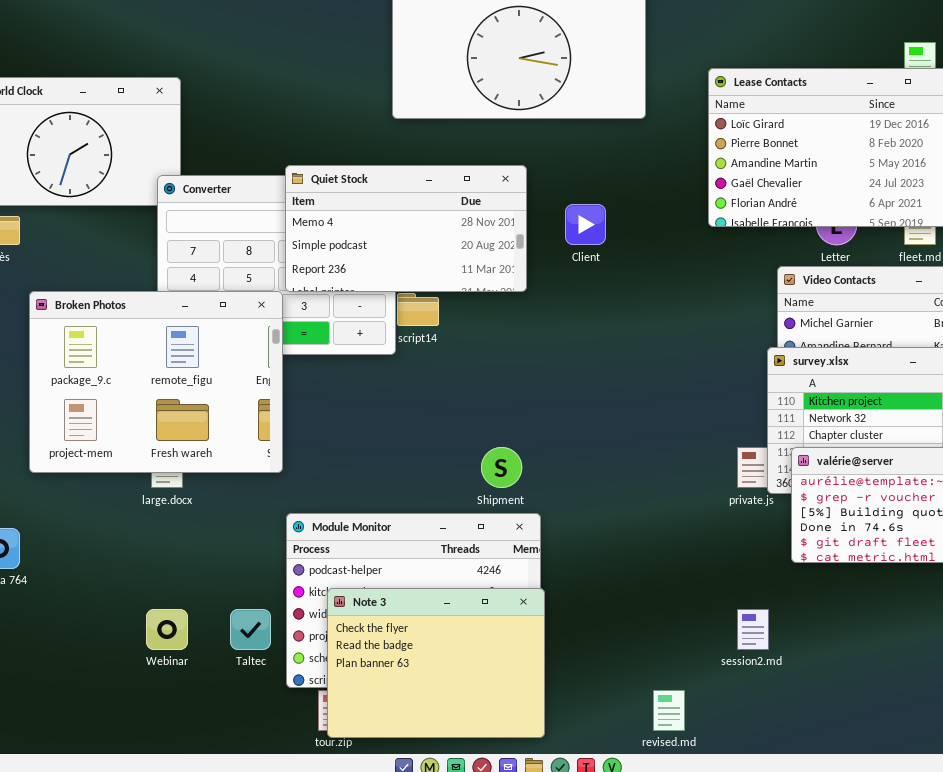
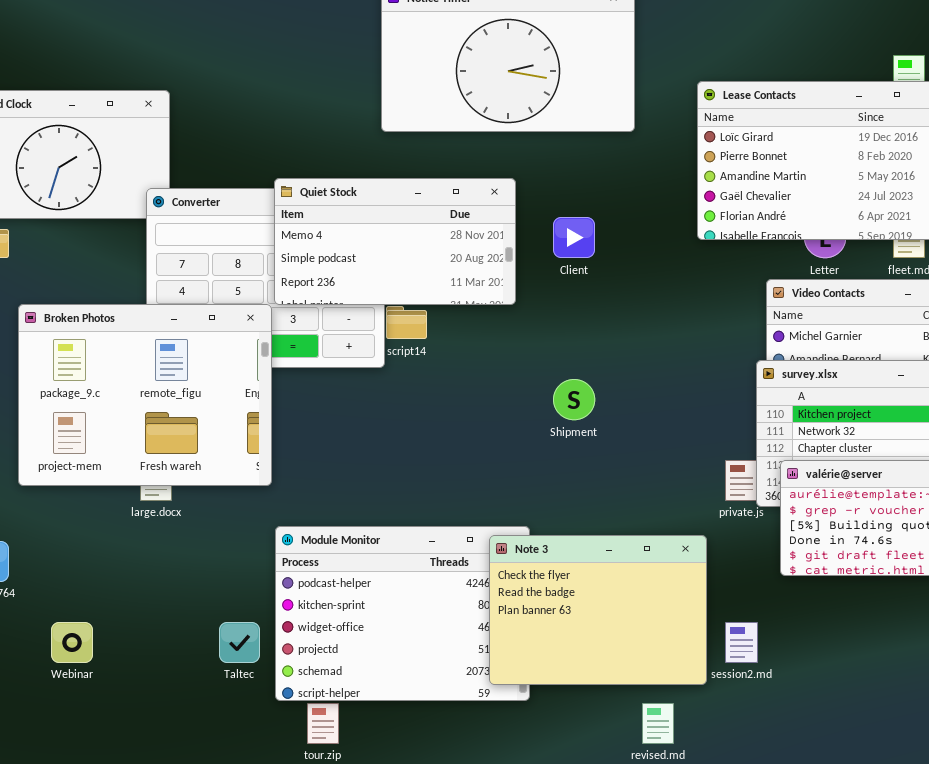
Shipment: [481,447,522,488] -> [553,379,595,420], moved
Note 3: [327,588,545,738] -> [489,535,707,685], moved
Webinar: [146,609,188,650] -> [51,622,93,663], moved

